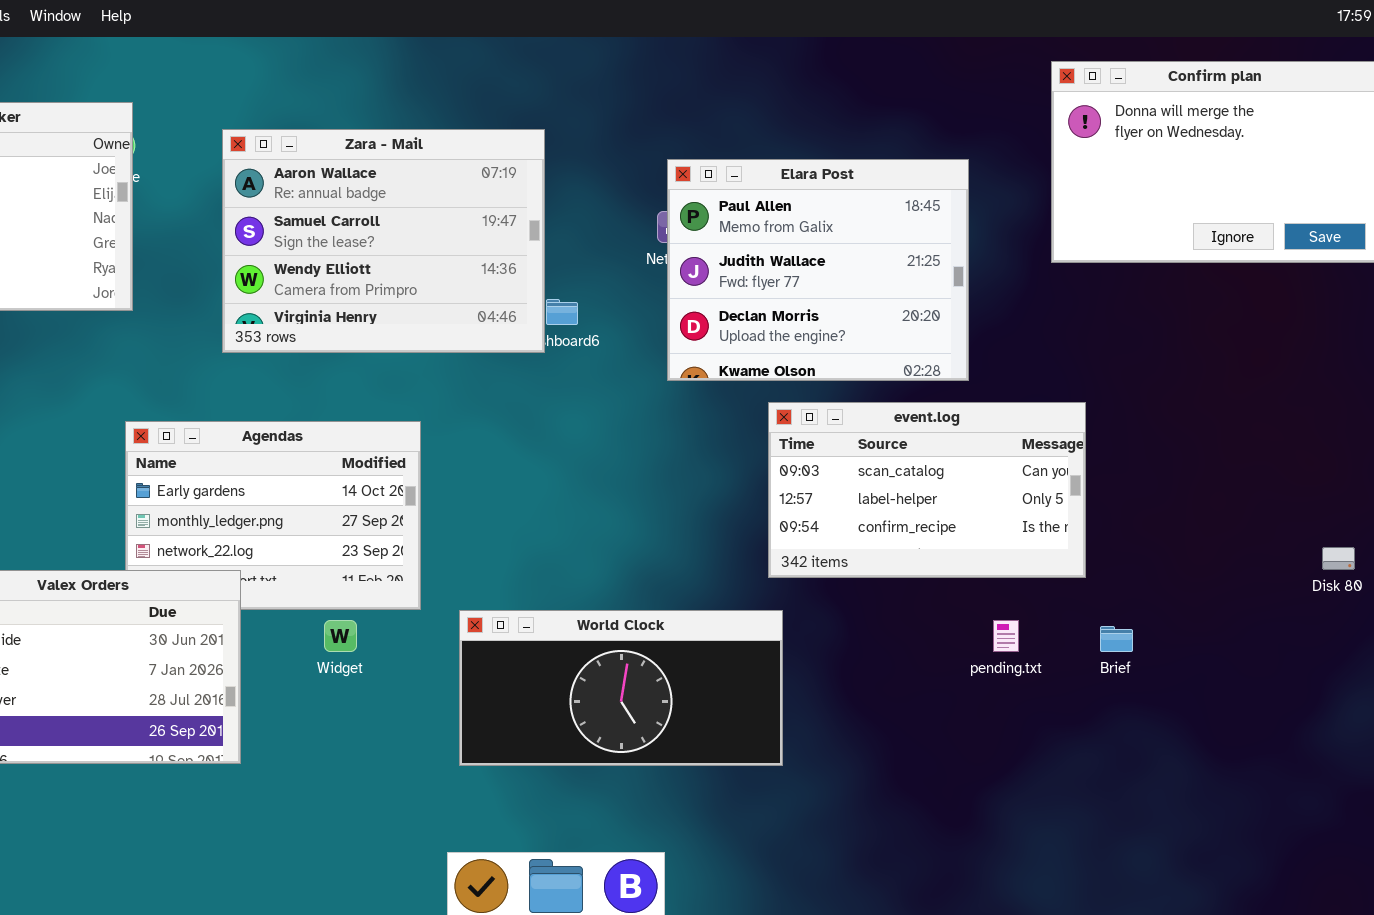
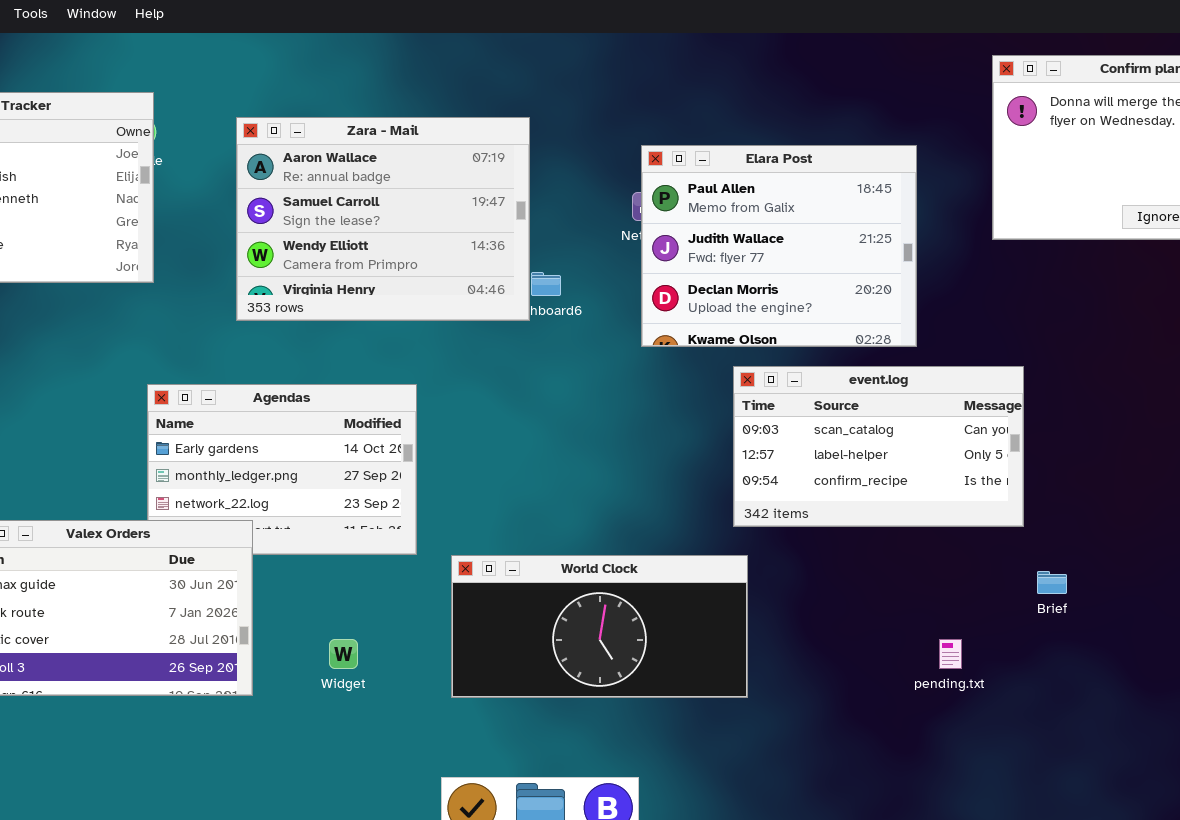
Widget: [324,620,357,652] -> [329,639,358,669], moved
pending.txt: [993,620,1019,652] -> [939,639,962,669], moved

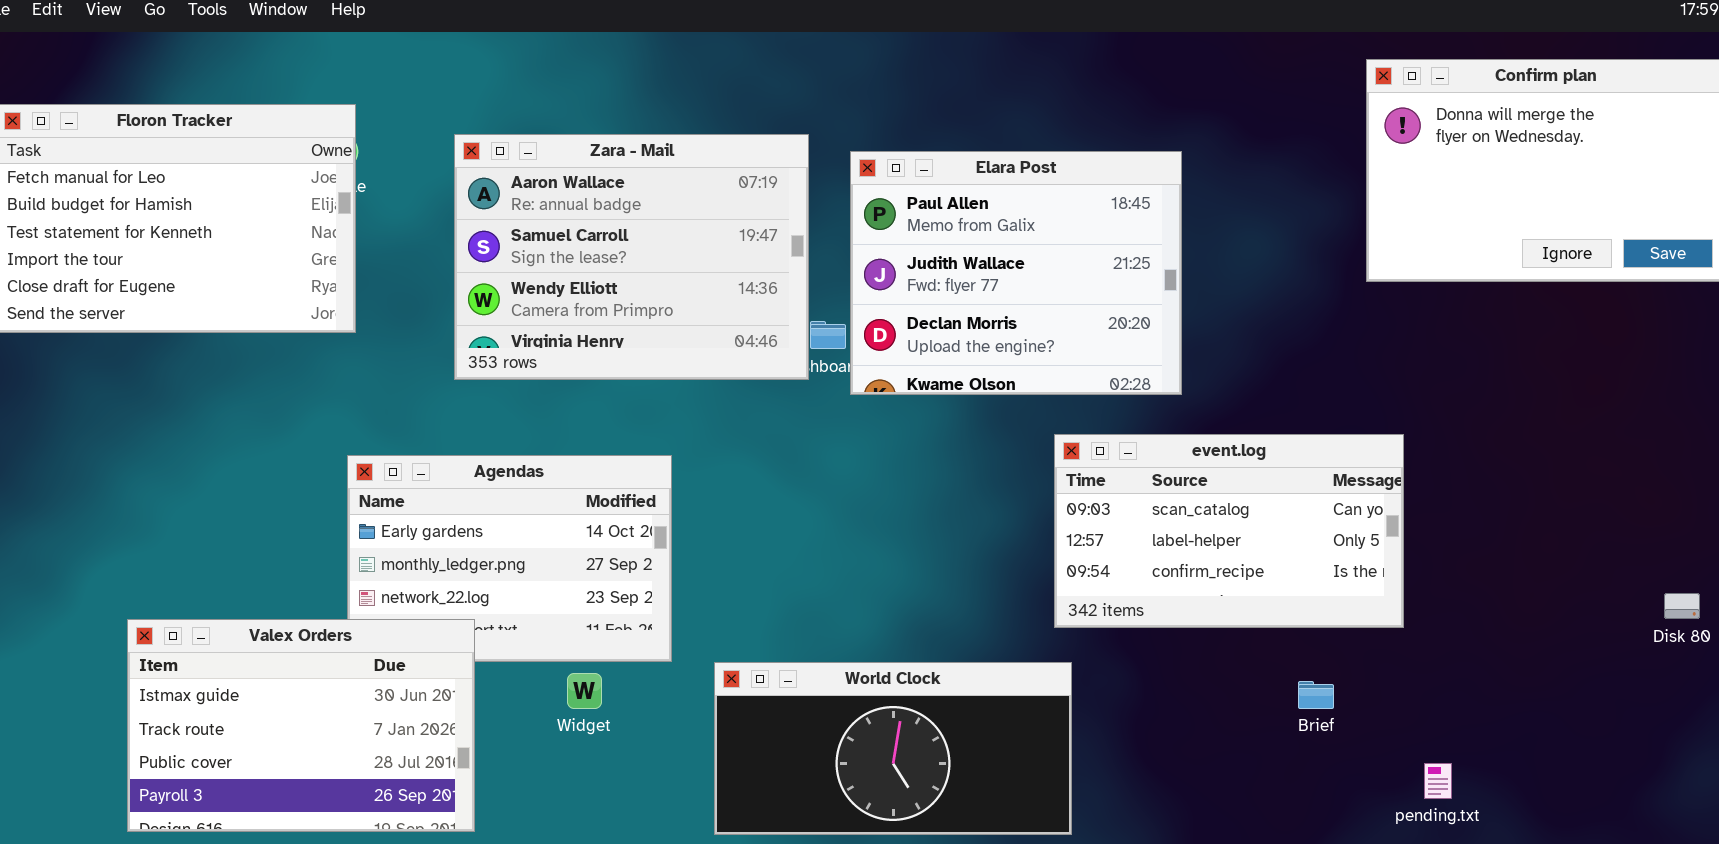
Elara Post: [641,145,917,347] -> [850,151,1182,395], moved
Brief: [1037,571,1067,594] -> [1298,681,1334,709], moved
Widget: [329,639,358,669] -> [567,673,602,709], moved
pending.txt: [939,639,962,669] -> [1424,763,1452,799], moved

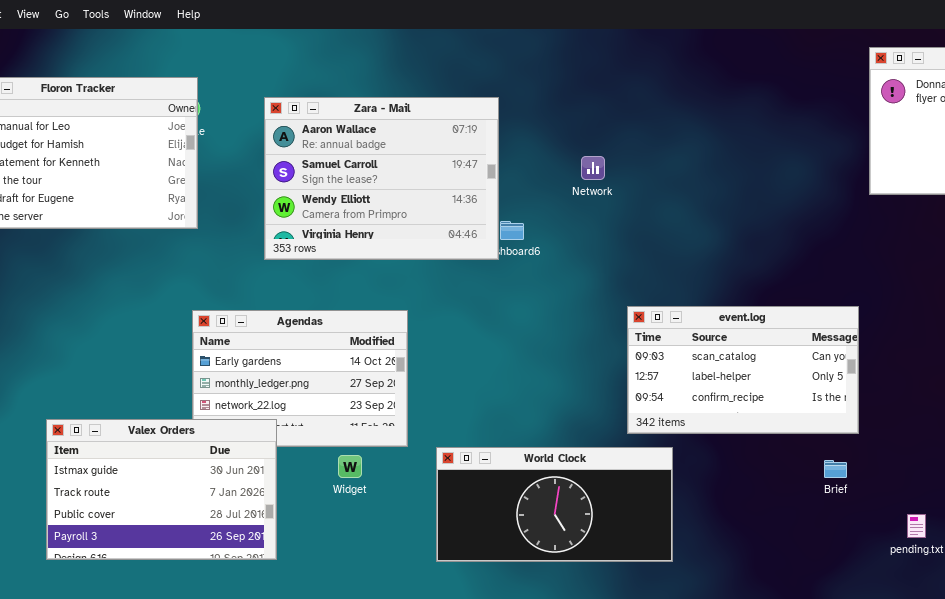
Elara Post: [850,151,1182,395] -> none, closed
event.log: [1054,434,1404,628] -> [627,306,859,434], moved

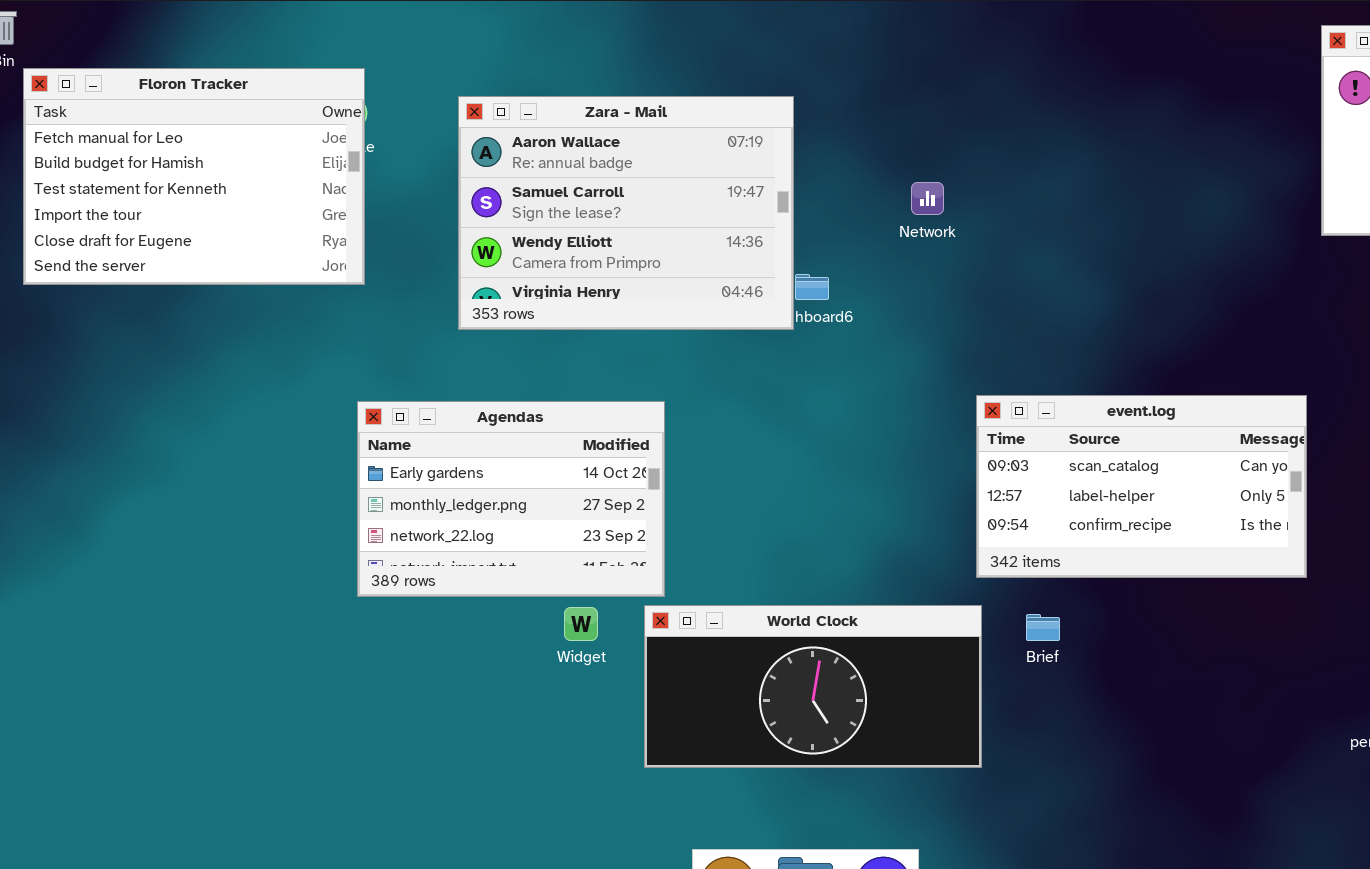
Valex Orders: [46,419,277,560] -> none, closed
World Clock: [436,447,673,562] -> [644,605,982,768], moved
Brief: [824,460,847,478] -> [1026,614,1060,641], moved

